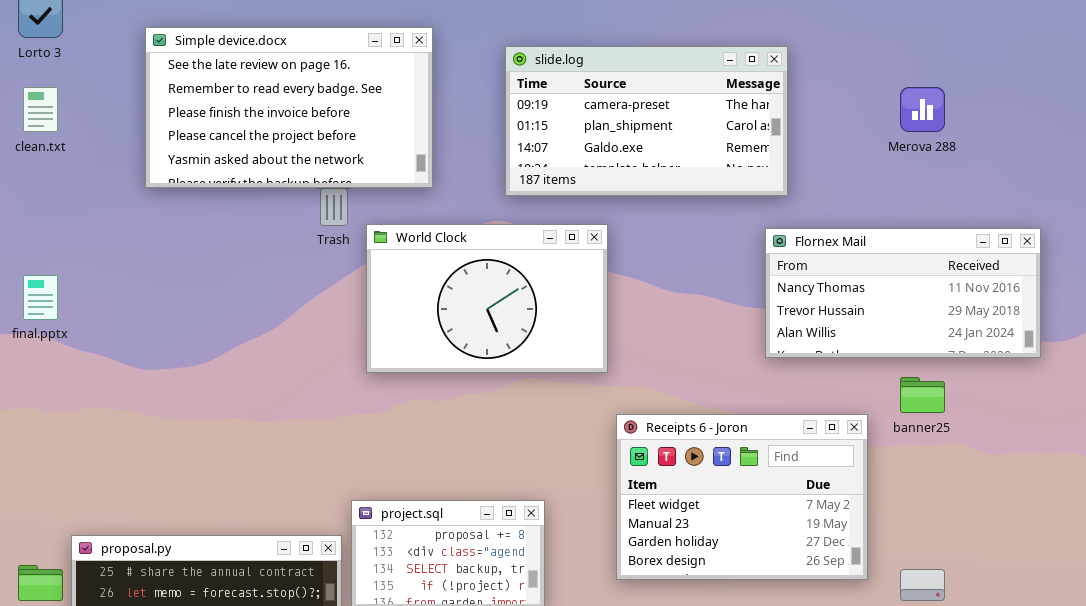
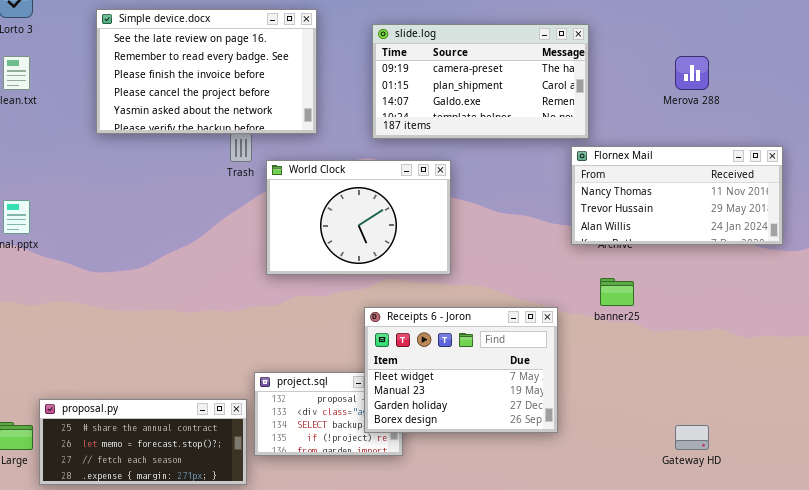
Flornex Mail: [765,228,1041,358] -> [571,146,783,245], moved
banner25: [900,377,945,413] -> [600,278,634,306], moved
Receipts 6 - Joron: [616,414,868,580] -> [364,307,558,433], moved

